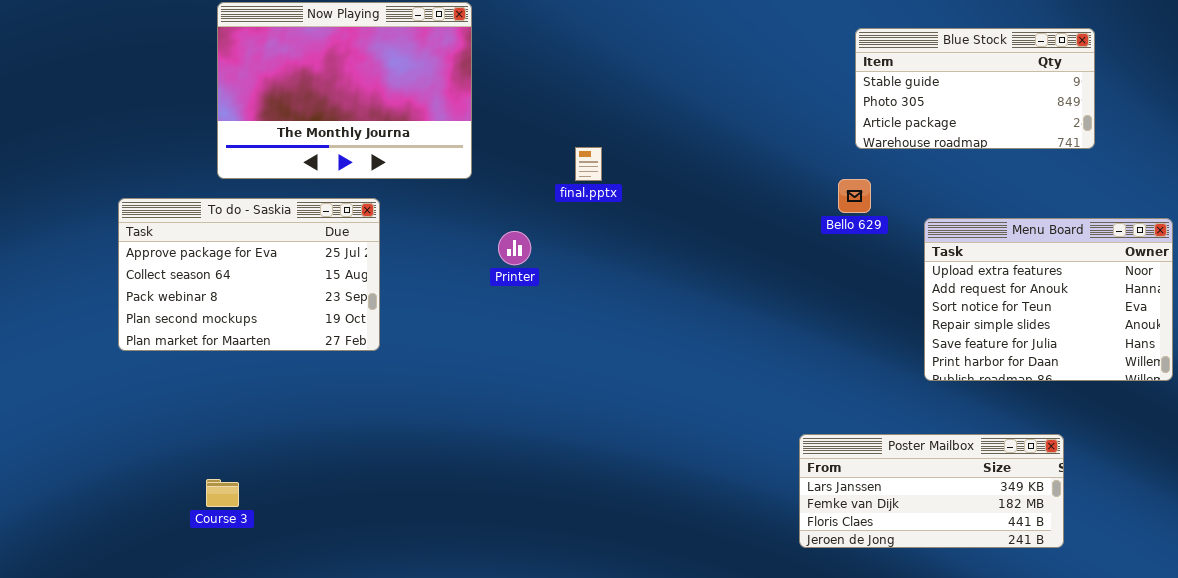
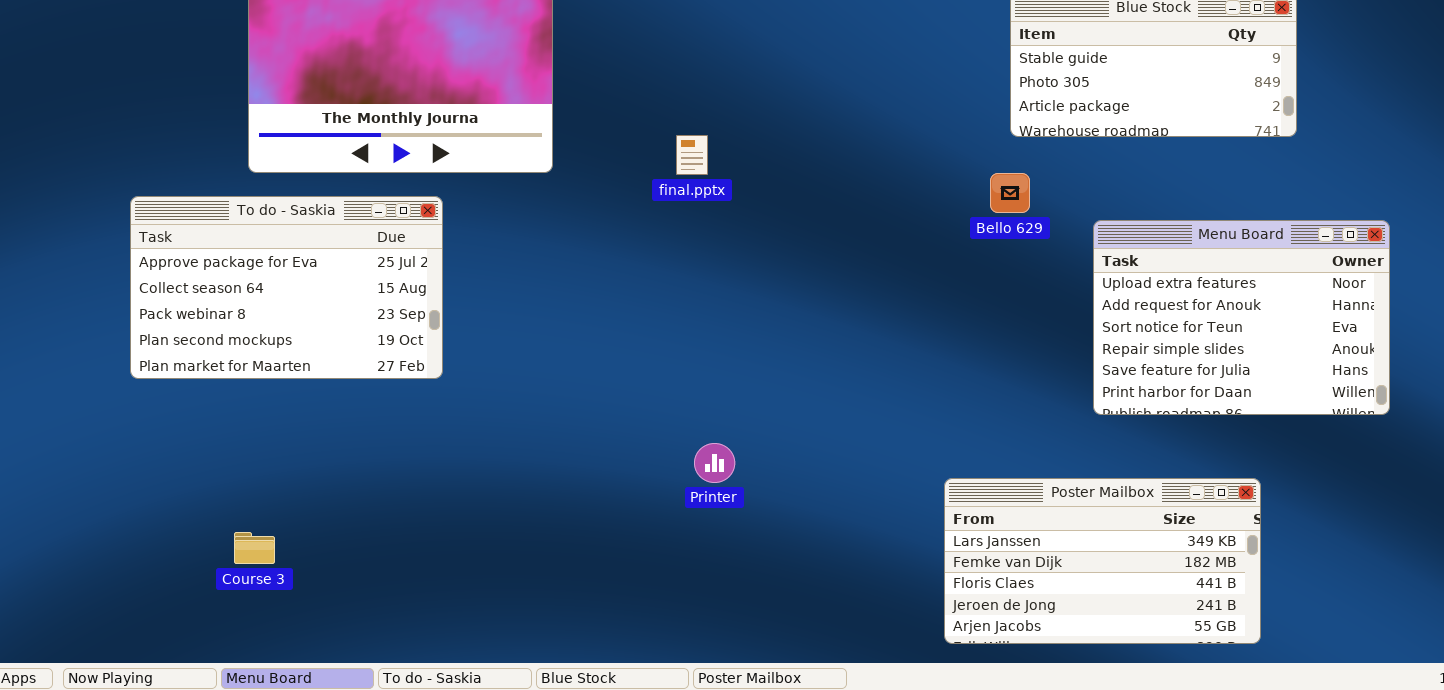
Printer: [498,231,531,265] -> [694,443,735,483], moved
Poster Mailbox: [799,434,1064,548] -> [944,478,1261,644], resized

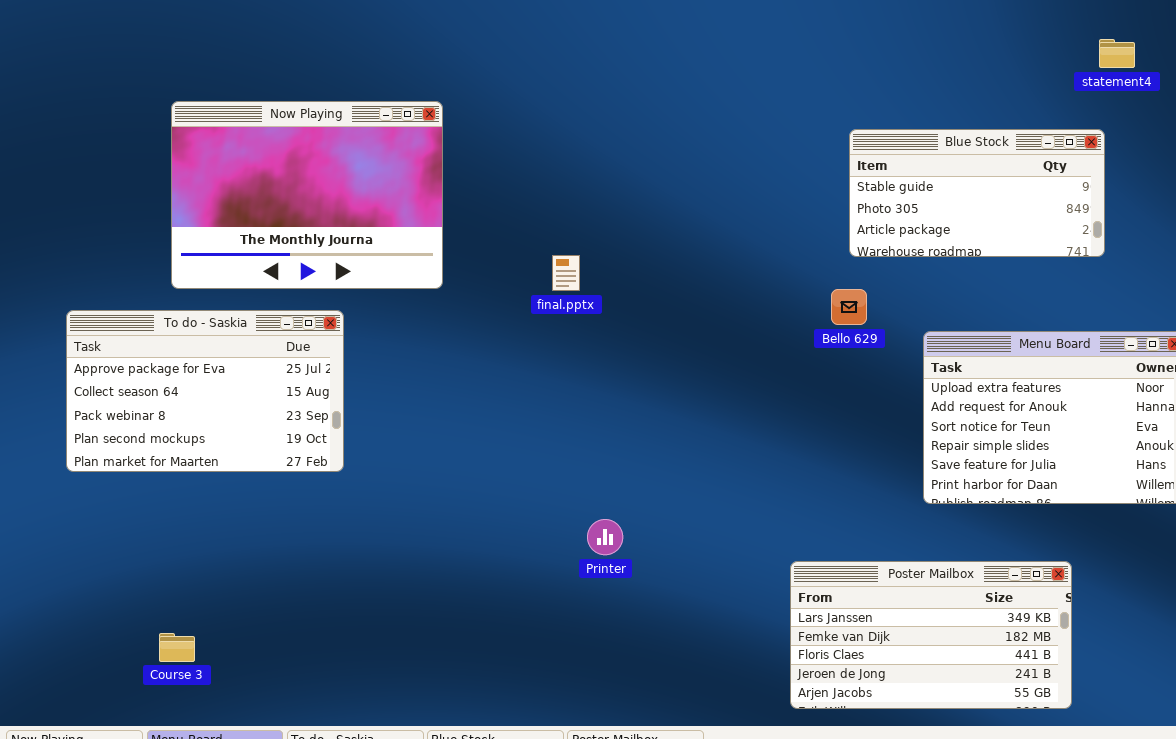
Printer: [694,443,735,483] -> [587,519,623,555], moved
Course 3: [234,532,275,564] -> [159,633,195,662], moved

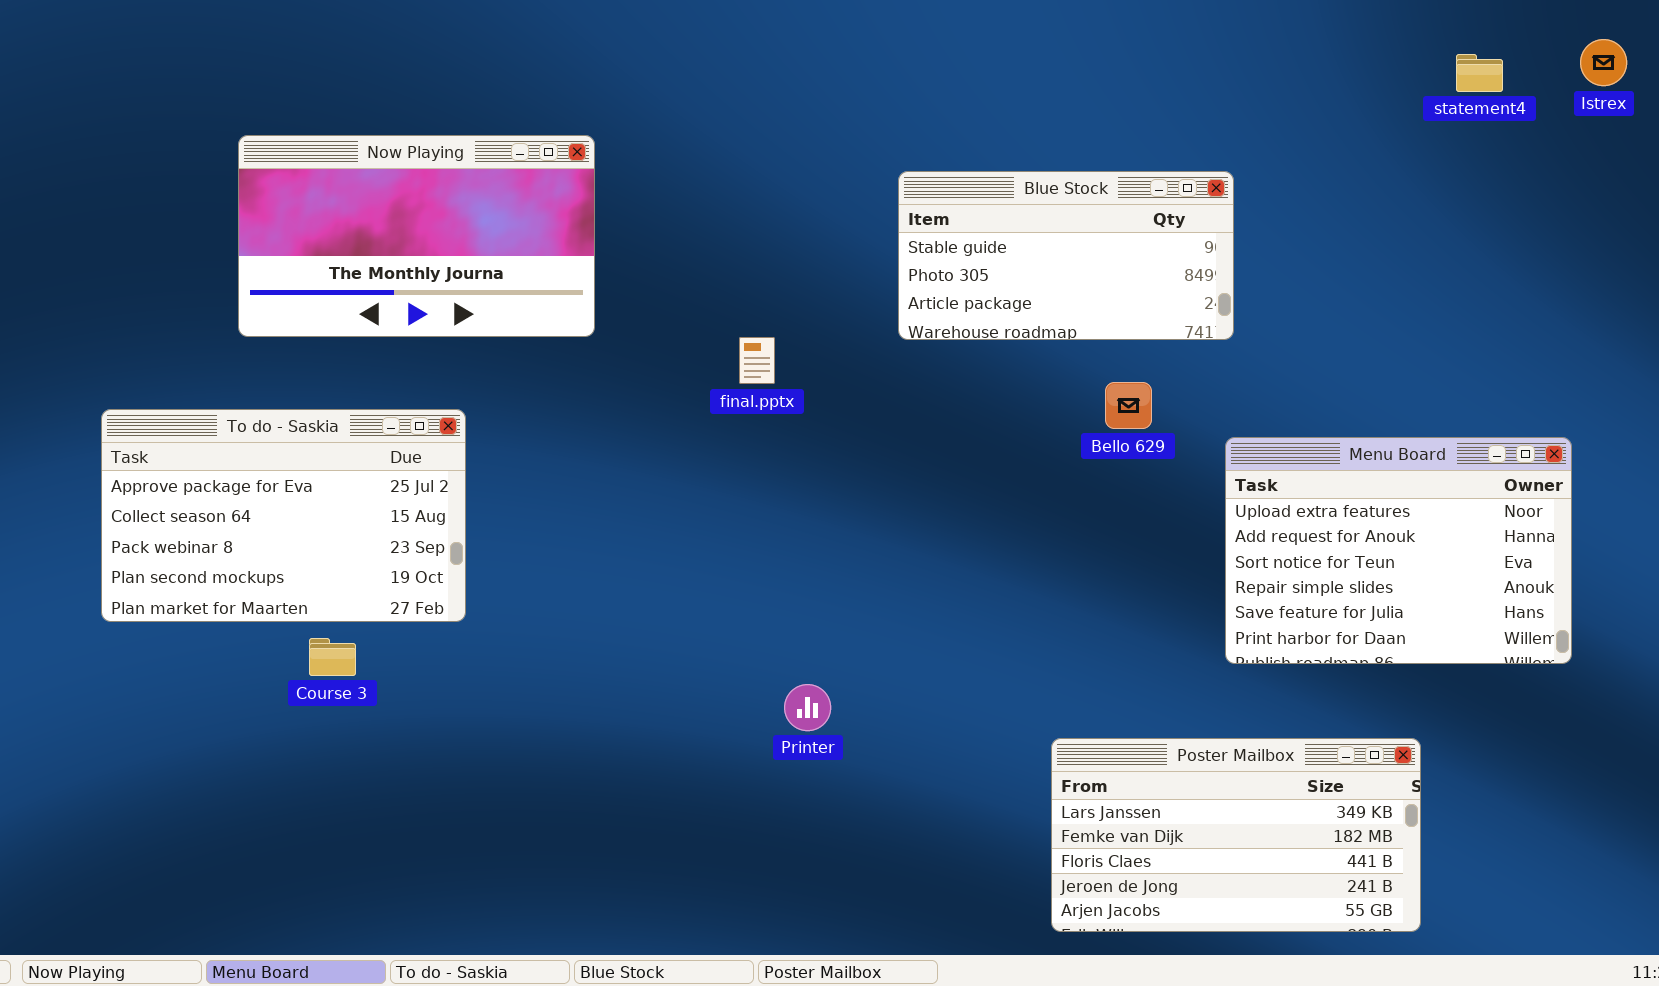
Now Playing: [171,101,443,289] -> [238,135,595,337], resized
Blue Stock: [849,129,1105,257] -> [898,171,1234,340], moved
Course 3: [159,633,195,662] -> [309,638,356,676], moved

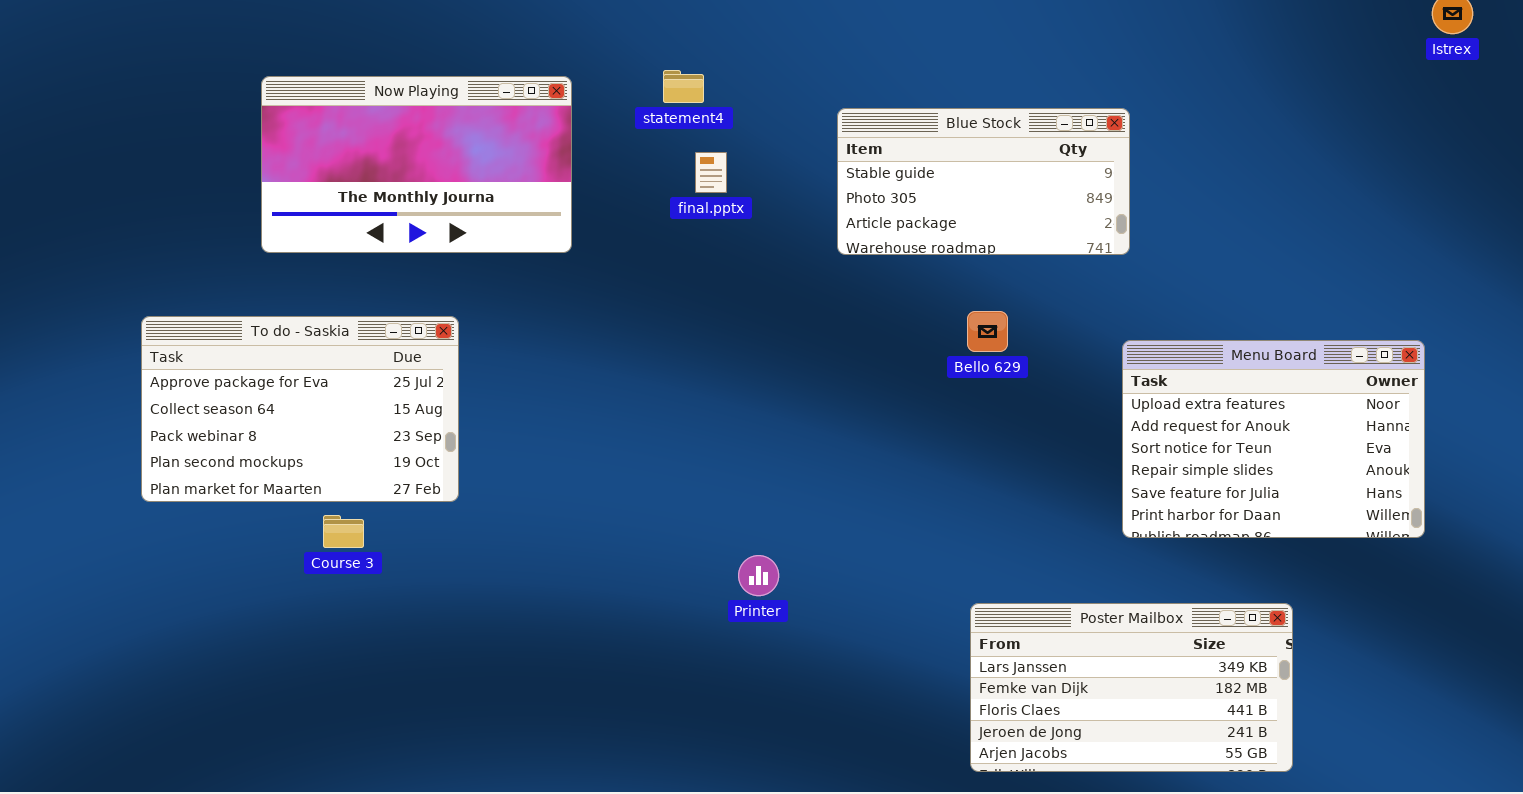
statement4: [1456,54,1503,92] -> [663,70,704,103], moved
final.pptx: [739,337,775,384] -> [695,152,727,193], moved
Bello 629: [1105,382,1152,429] -> [967,311,1008,352], moved

